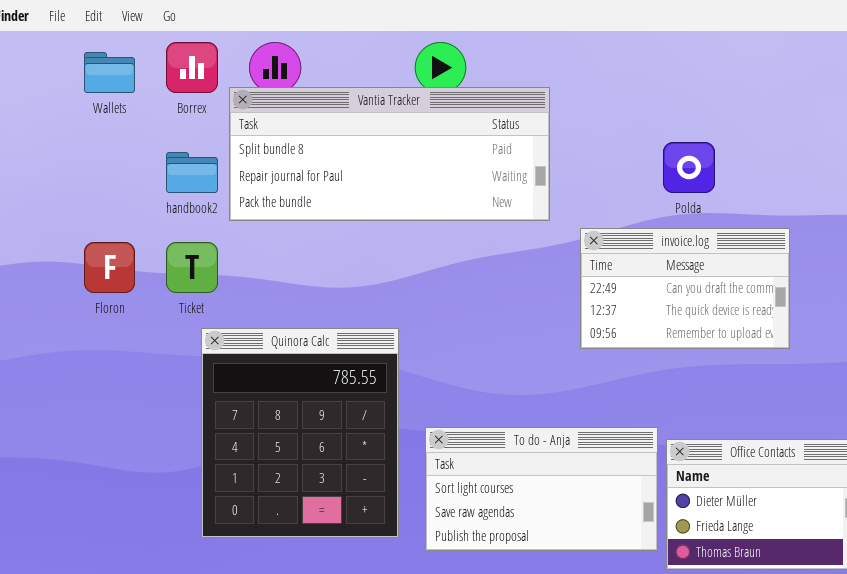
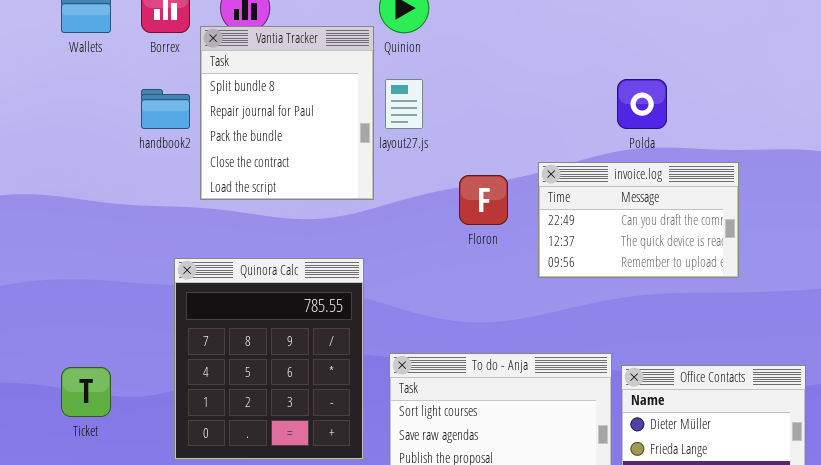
Vantia Tracker: [229,87,550,221] -> [200,26,374,200], resized
Floron: [84,242,135,293] -> [459,175,508,225], moved
Ticket: [166,242,218,293] -> [61,367,111,417], moved

